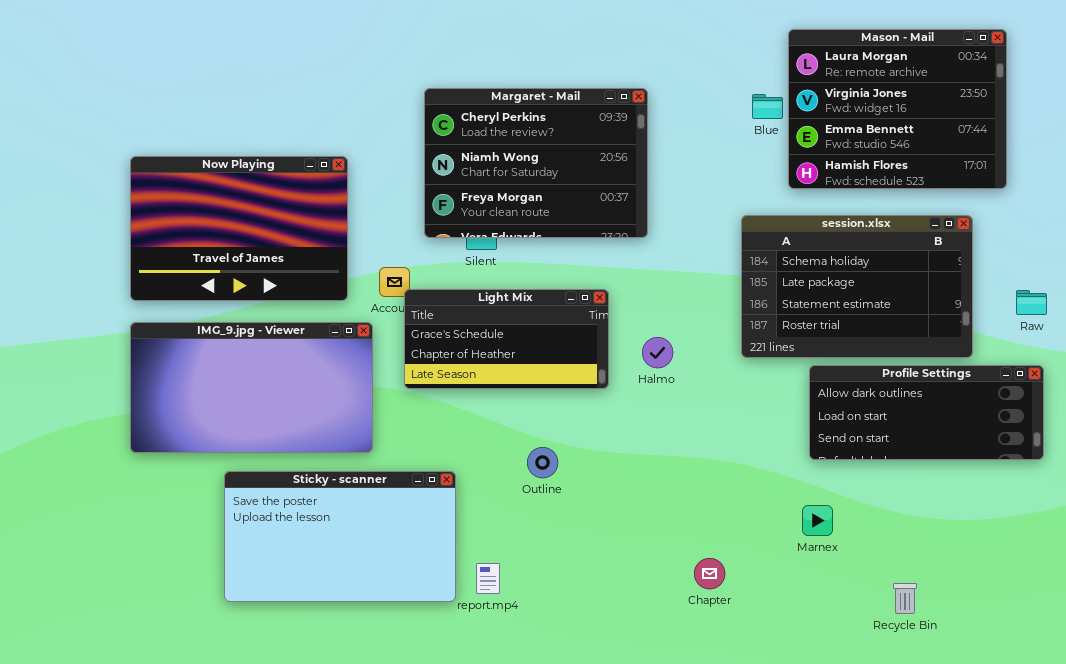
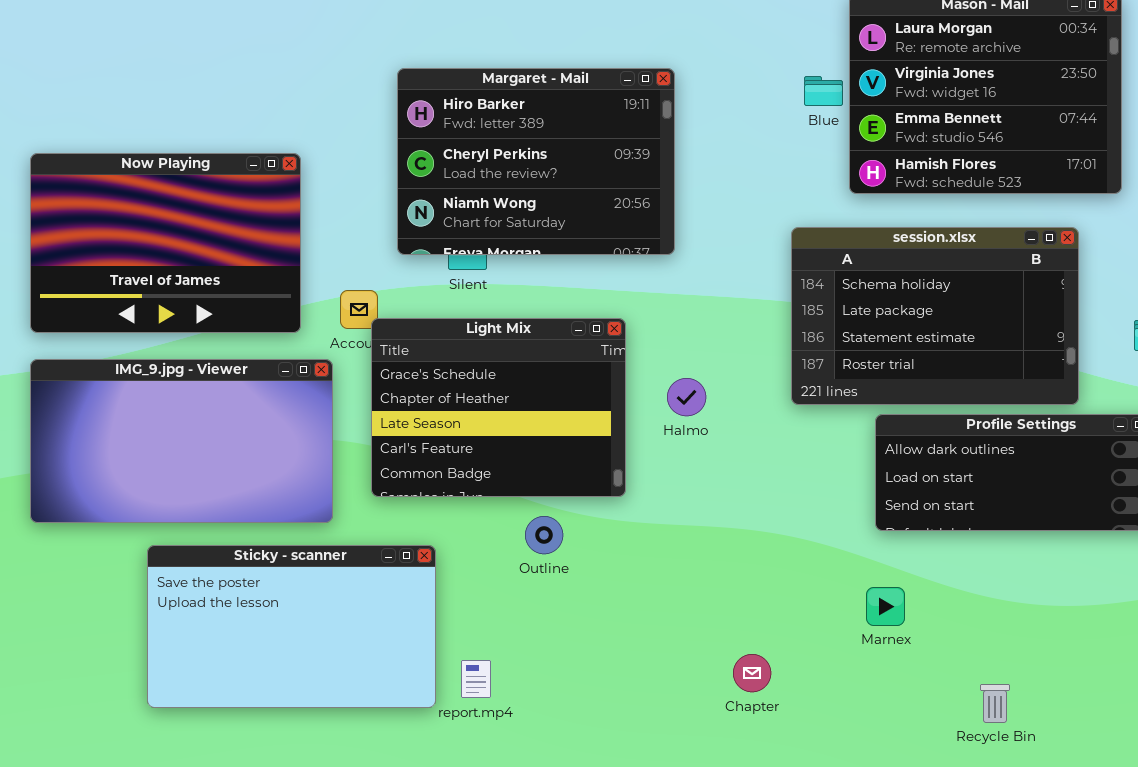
Margaret - Mail: [424,88,648,238] -> [397,68,675,255], scrolled up 1 row
Light Mix: [404,289,609,389] -> [371,318,626,497], resized

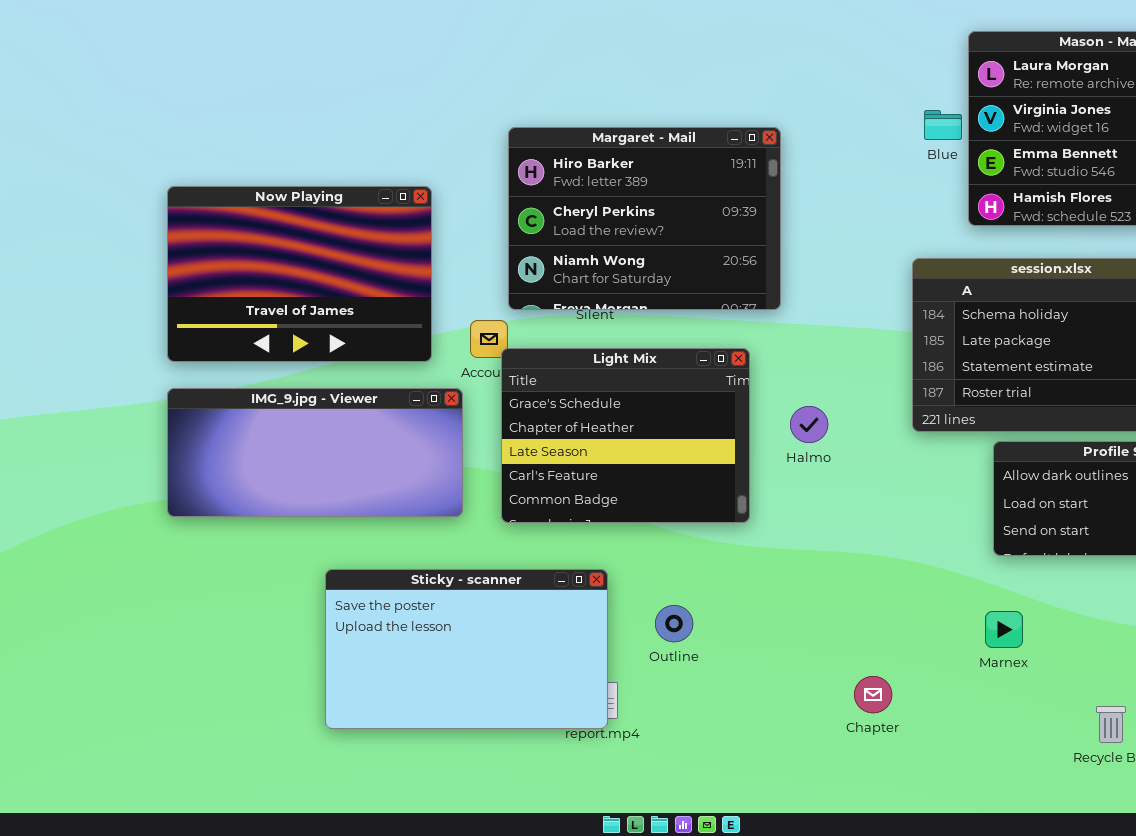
Margaret - Mail: [397,68,675,255] -> [508,127,781,310], moved
IMG_9.jpg - Viewer: [30,359,333,523] -> [167,388,463,517], resized
Outline: [525,516,563,554] -> [655,605,693,642], moved
Sticky - scanner: [147,545,436,708] -> [325,569,608,729], moved

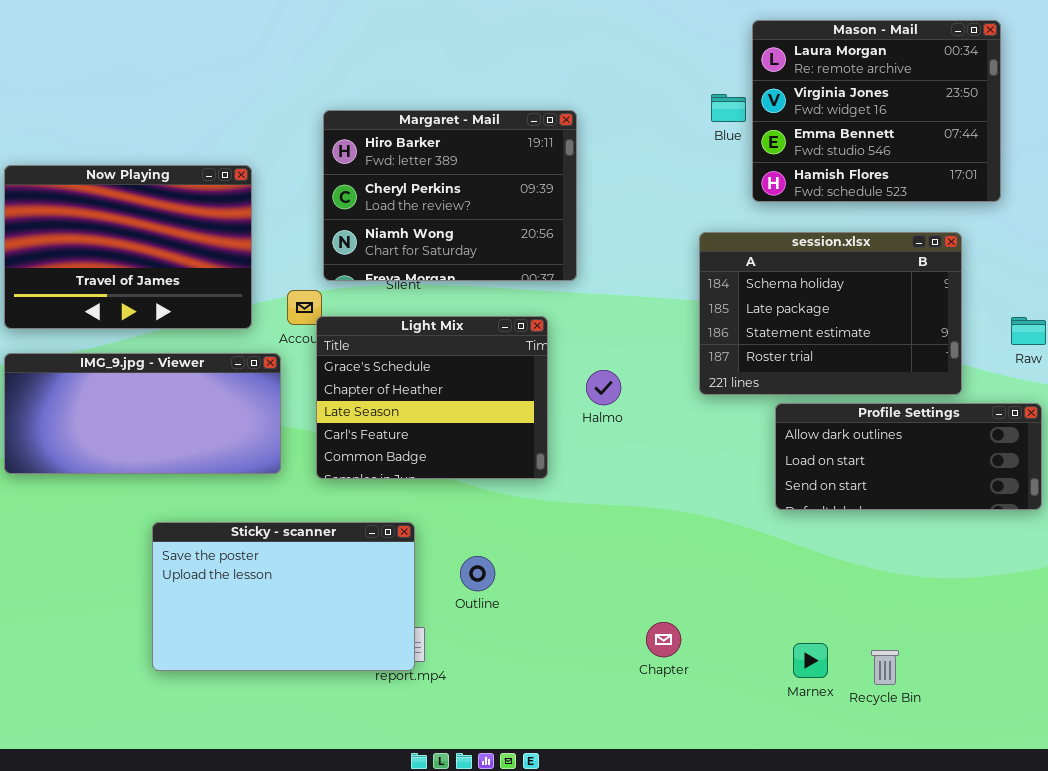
Marnex: [985,611,1023,648] -> [793,643,828,678], moved

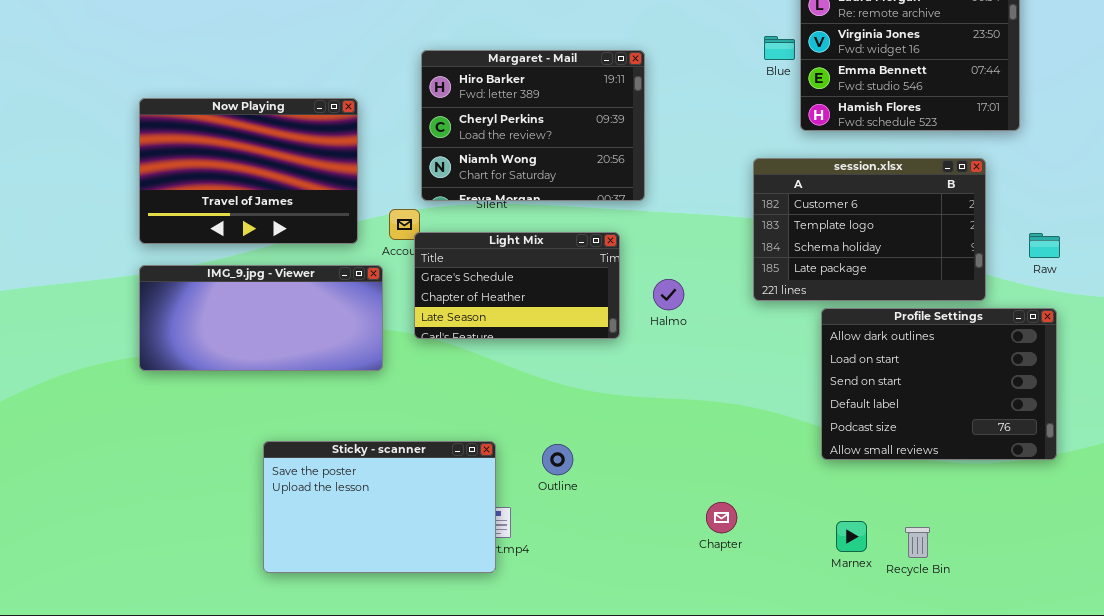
session.xlsx: [699,232,962,395] -> [753,158,986,301], scrolled up 2 rows
Light Mix: [316,316,548,479] -> [414,232,620,339], resized
Profile Settings: [775,403,1042,510] -> [821,308,1057,460], resized
Sticky - scanner: [152,522,415,671] -> [263,441,496,573], moved

